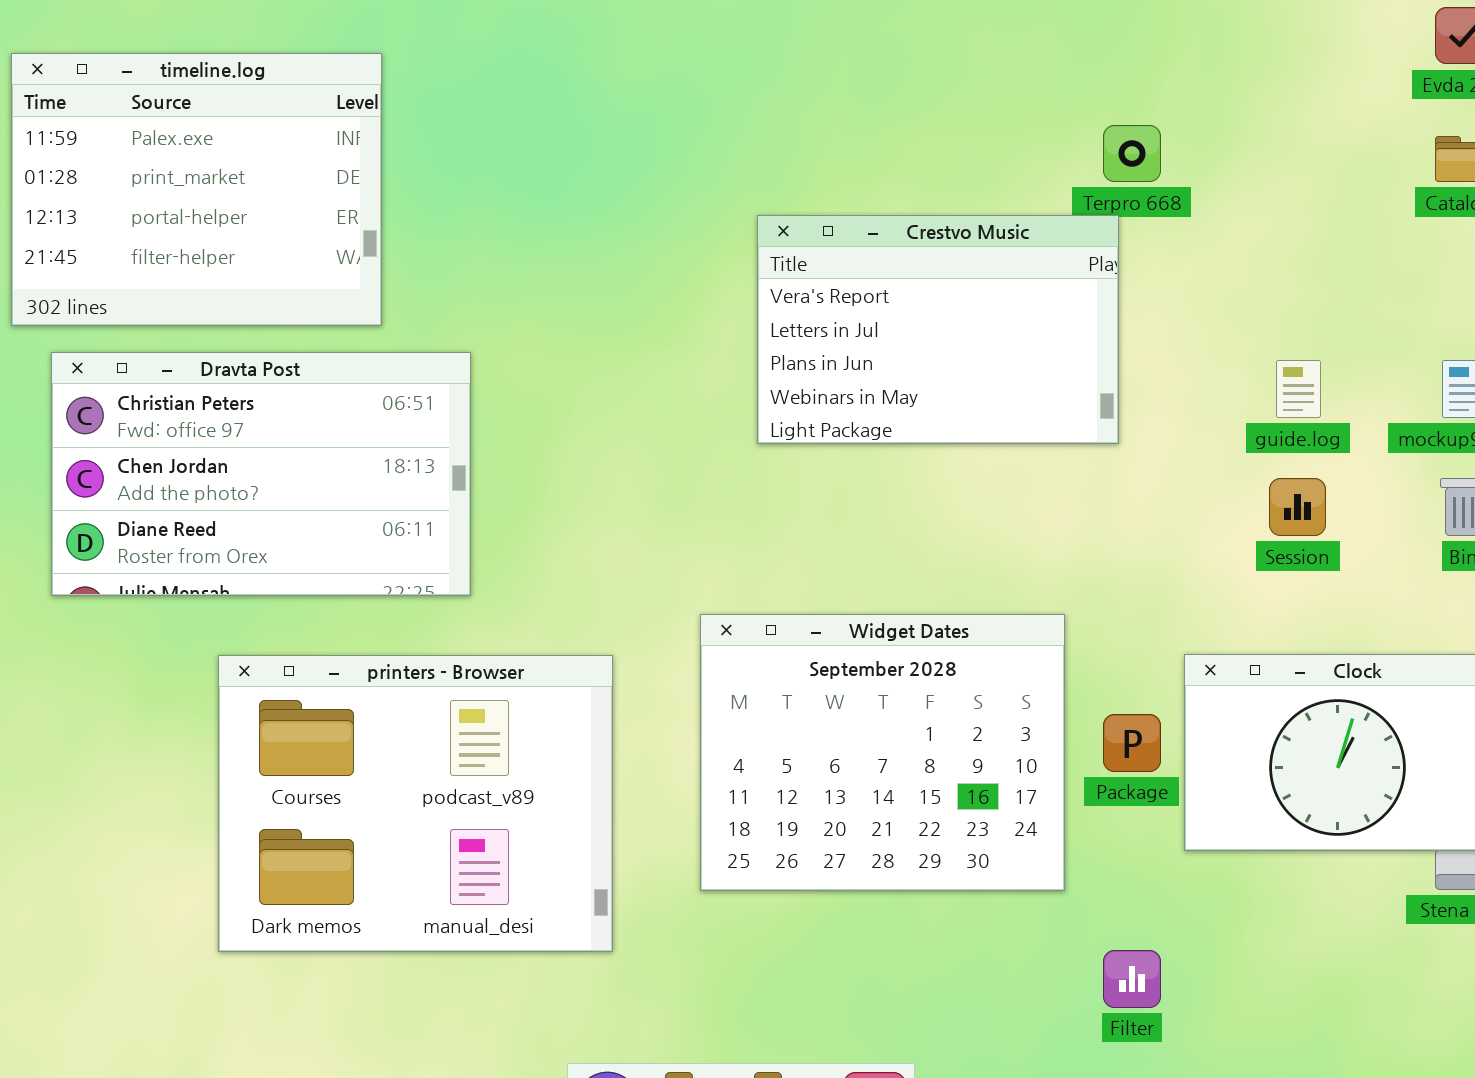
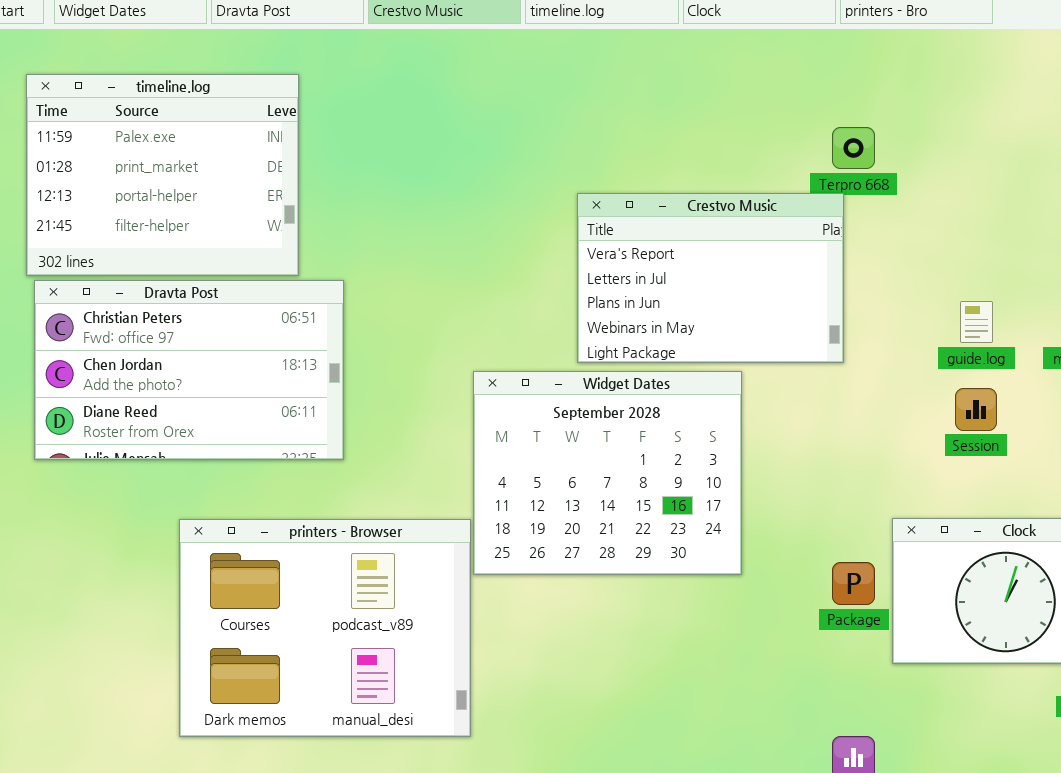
Dravta Post: [51,352,471,596] -> [34,280,344,460], moved
Widget Dates: [700,614,1065,891] -> [473,371,742,575], moved

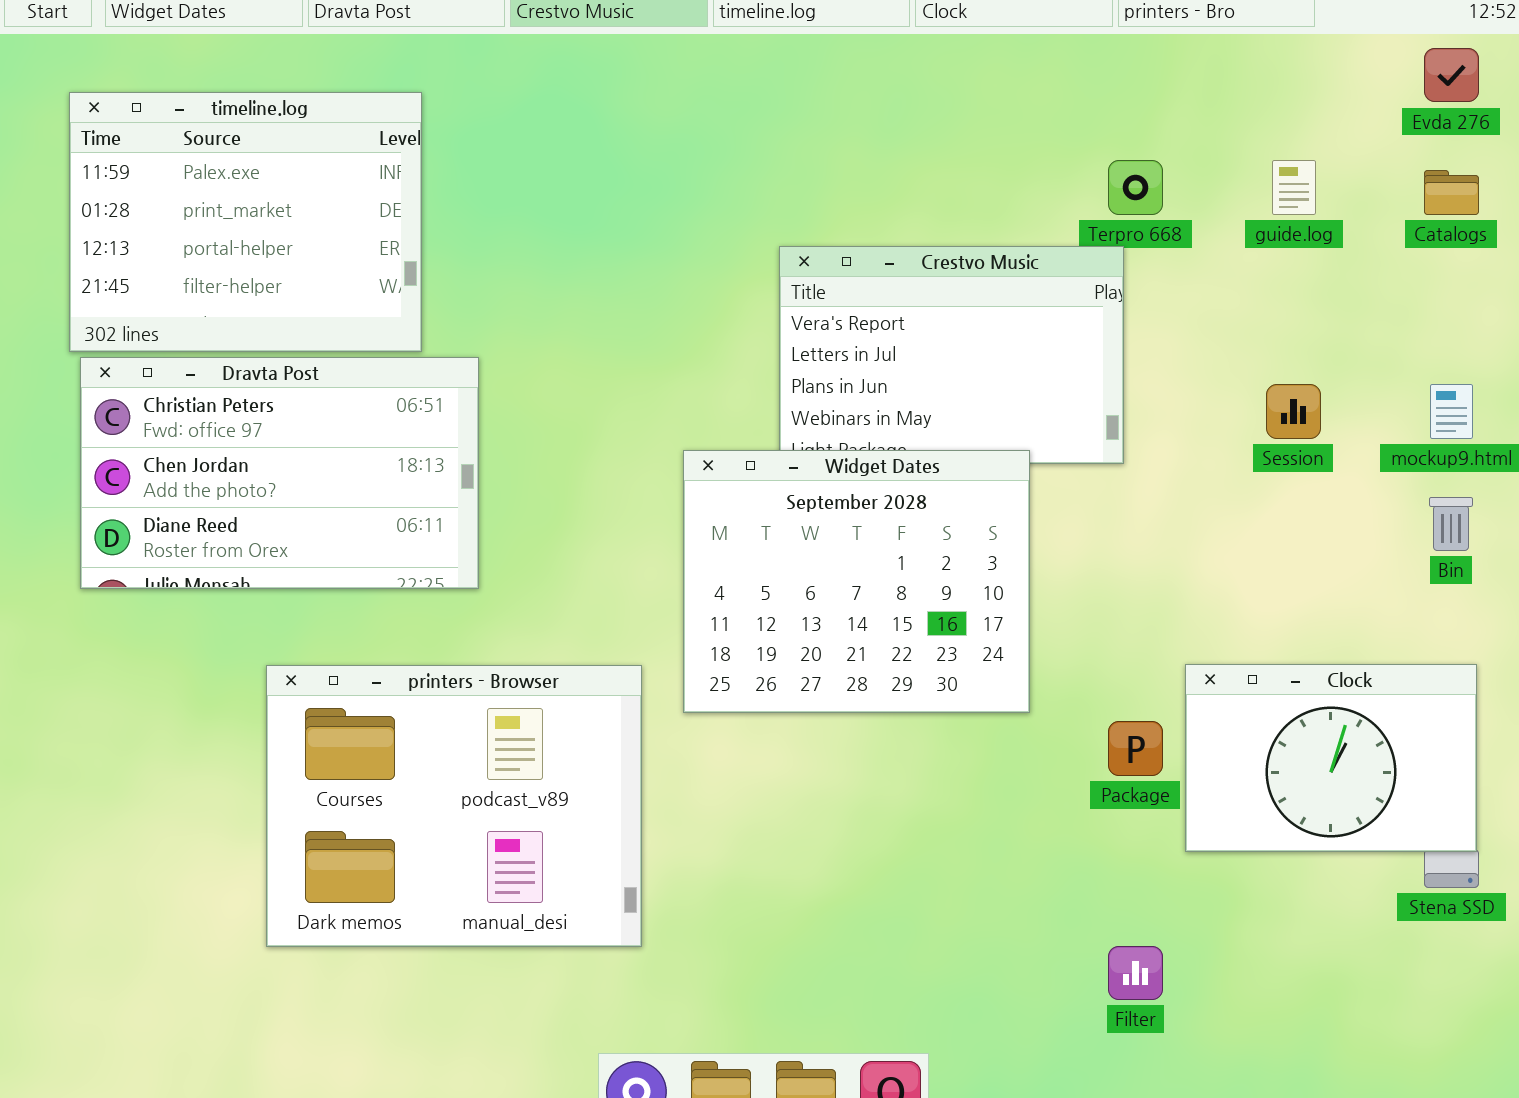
guide.log: [960,301,993,343] -> [1272,160,1316,215], moved
Widget Dates: [473,371,742,575] -> [683,450,1030,713], moved
Session: [955,388,997,431] -> [1266,384,1321,439], moved

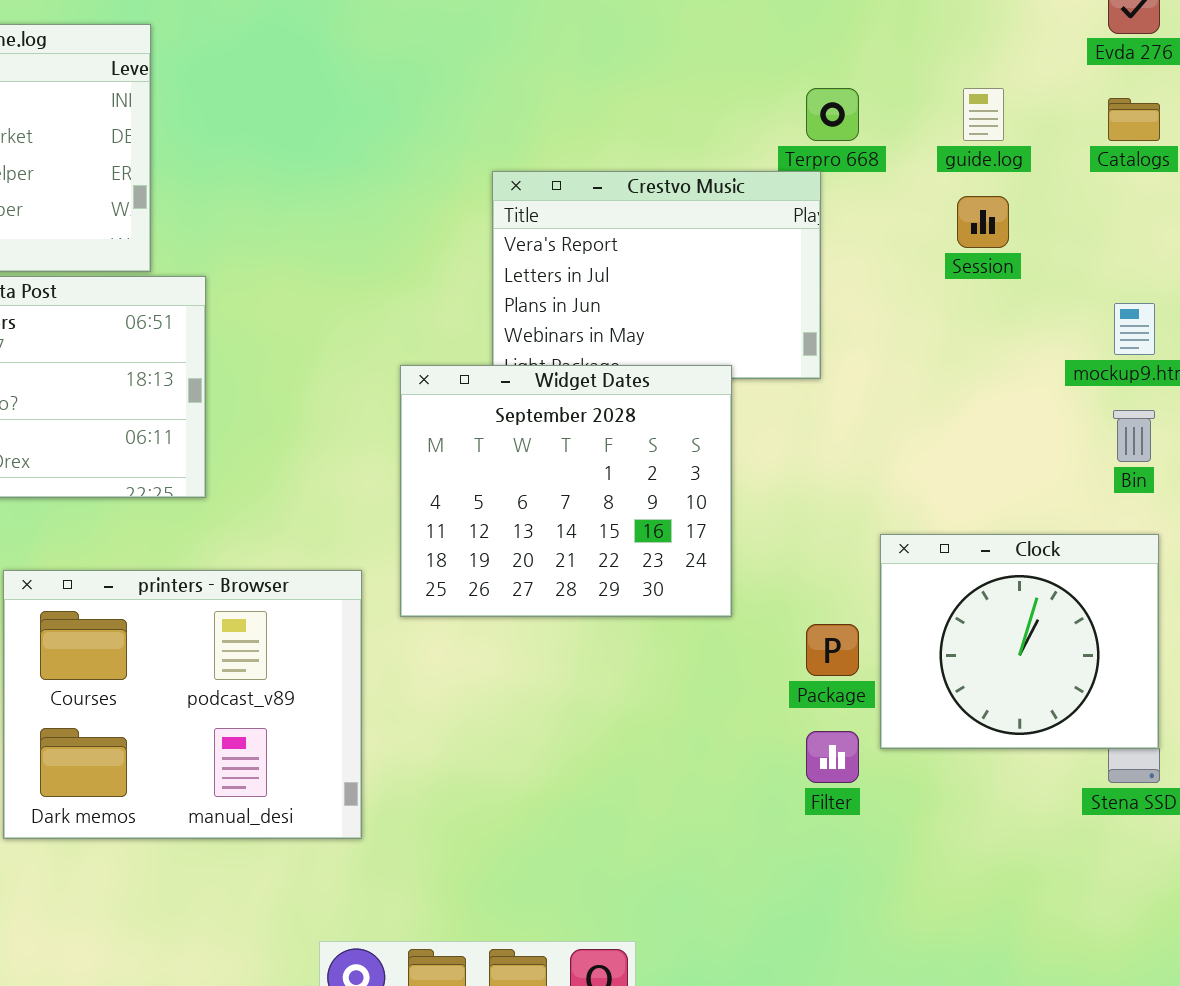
Session: [1266,384,1321,439] -> [957,196,1009,248], moved
Clock: [1185,664,1477,852] -> [880,534,1159,749], resized
Filter: [1108,946,1163,1000] -> [806,731,859,783], moved

